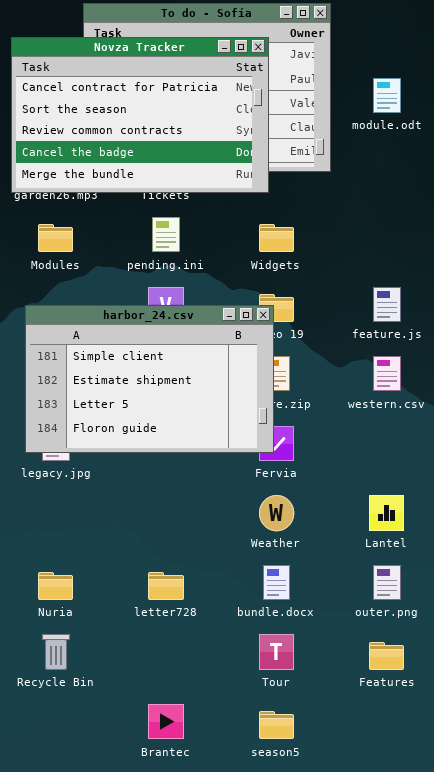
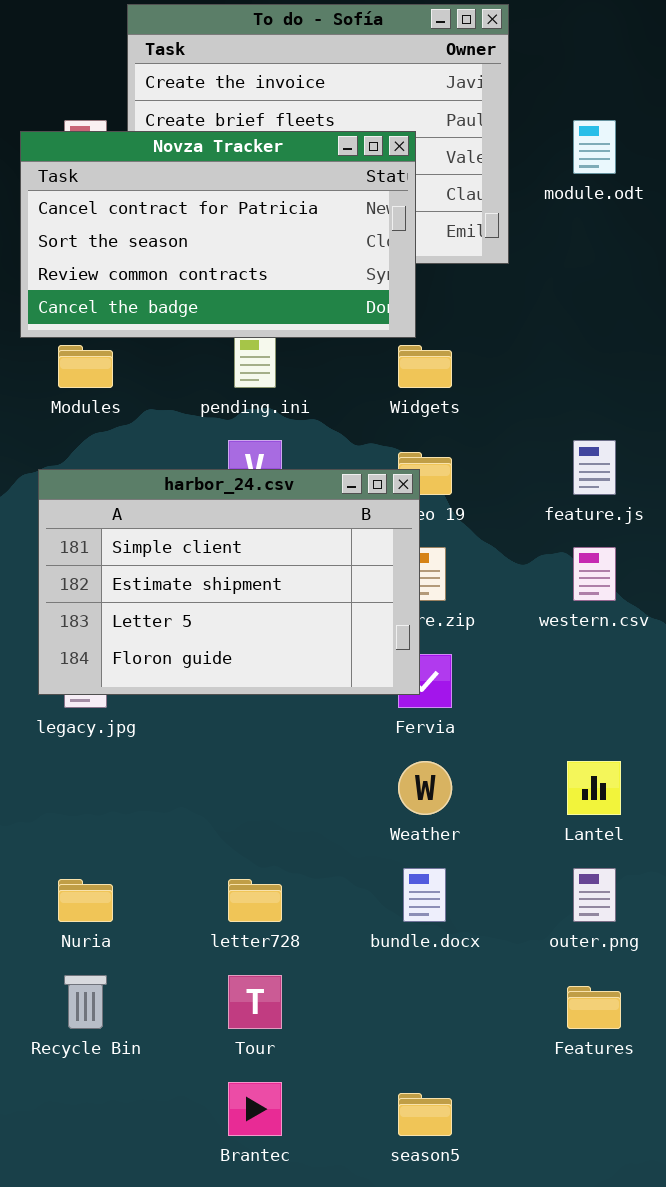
Novza Tracker: [11,37,269,193] -> [20,131,416,338], moved, resized
Tour: [259,634,294,670] -> [228,975,282,1029], moved

